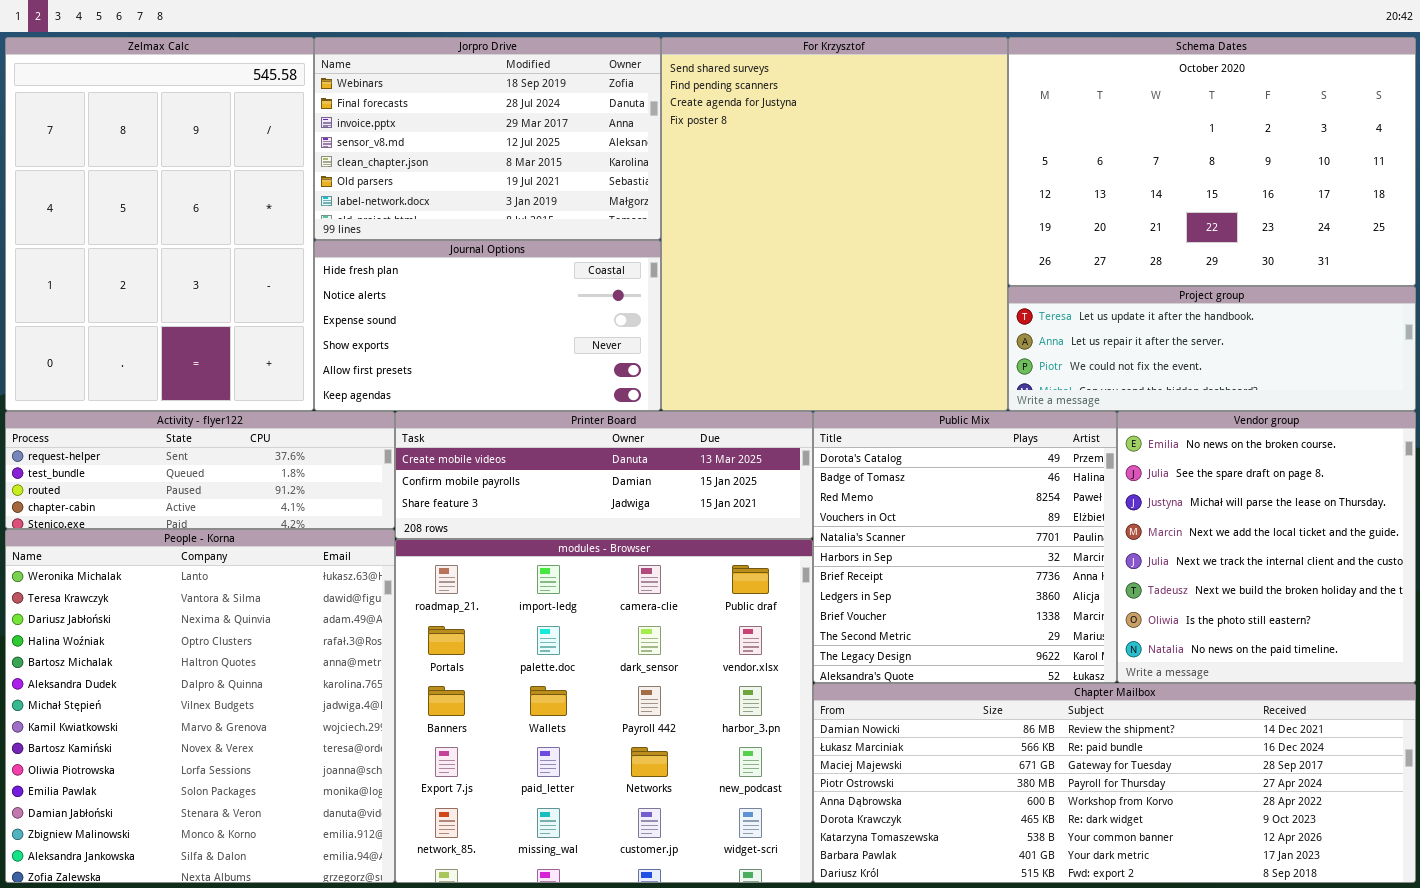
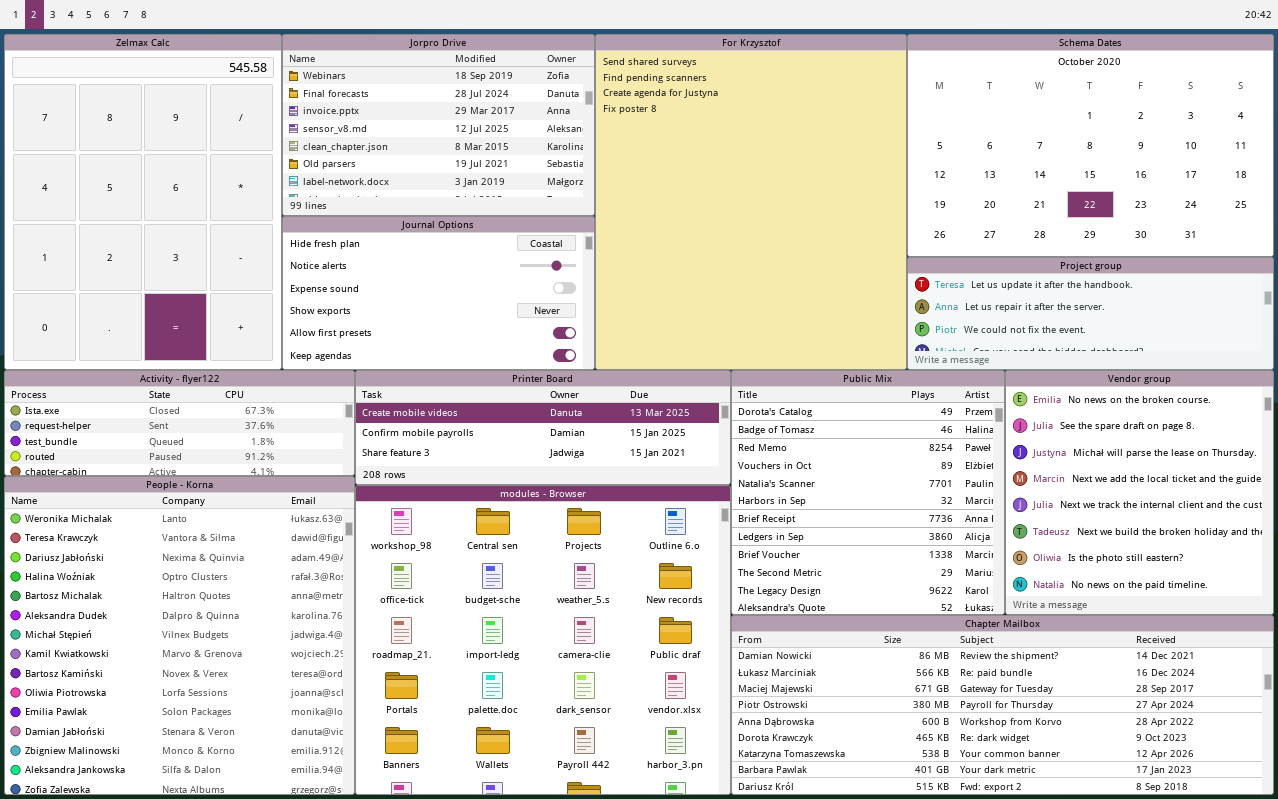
Activity - flyer122: [5,411,395,529] -> [4,370,355,476], scrolled up 1 row
modules - Browser: [395,539,813,883] -> [355,485,731,795], scrolled up 2 rows

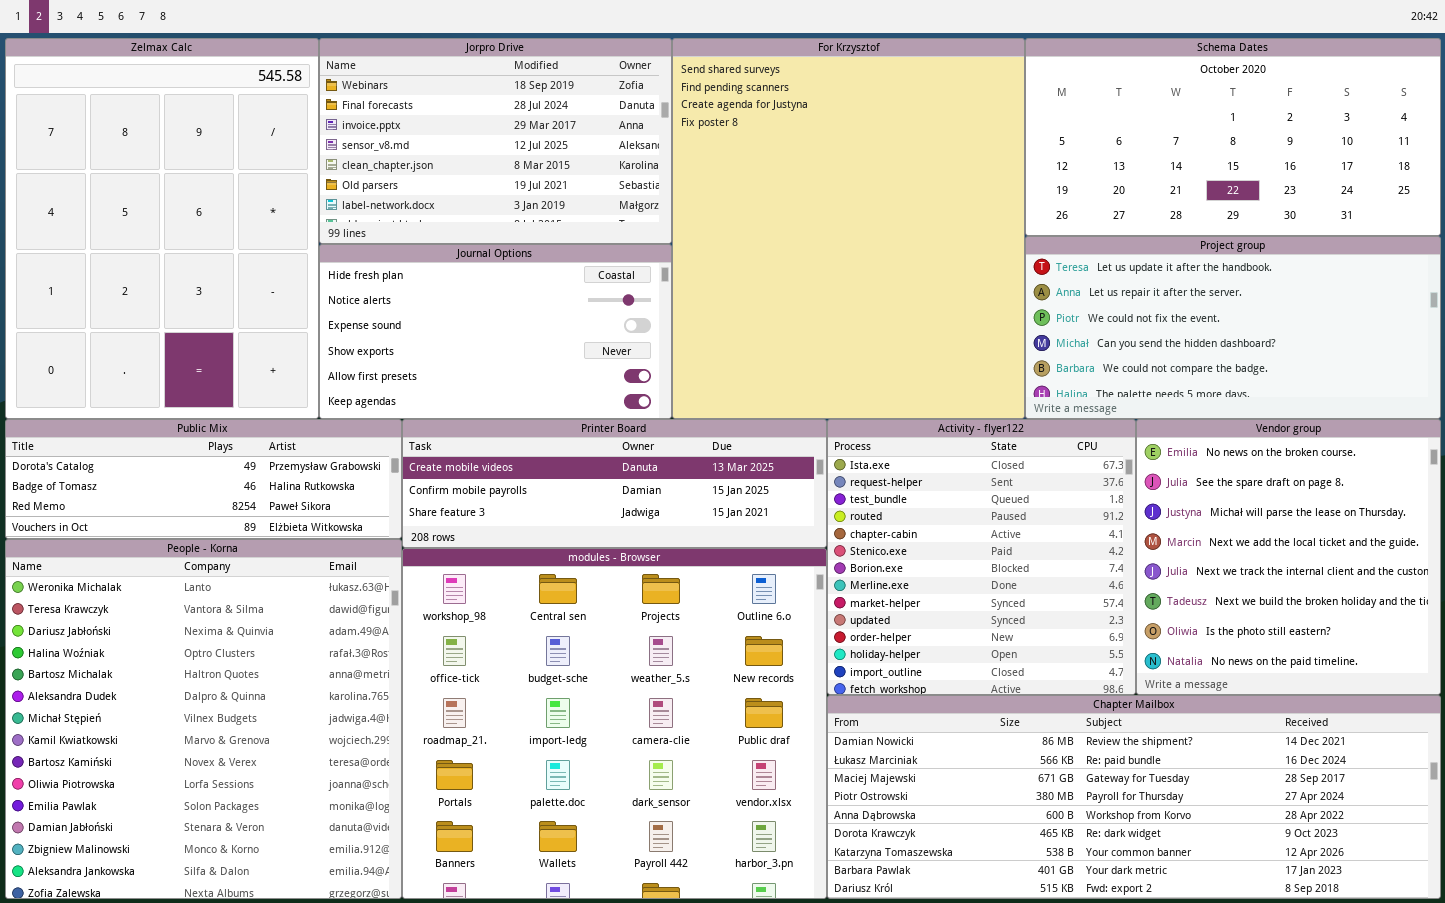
Schema Dates: [907,34,1274,257] -> [1025,38,1441,236], resized
Project group: [907,257,1274,370] -> [1025,236,1441,419], resized
Activity - flyer122: [4,370,355,476] -> [827,419,1136,695], moved, resized
Public Mix: [731,370,1005,615] -> [5,419,402,539], moved, resized

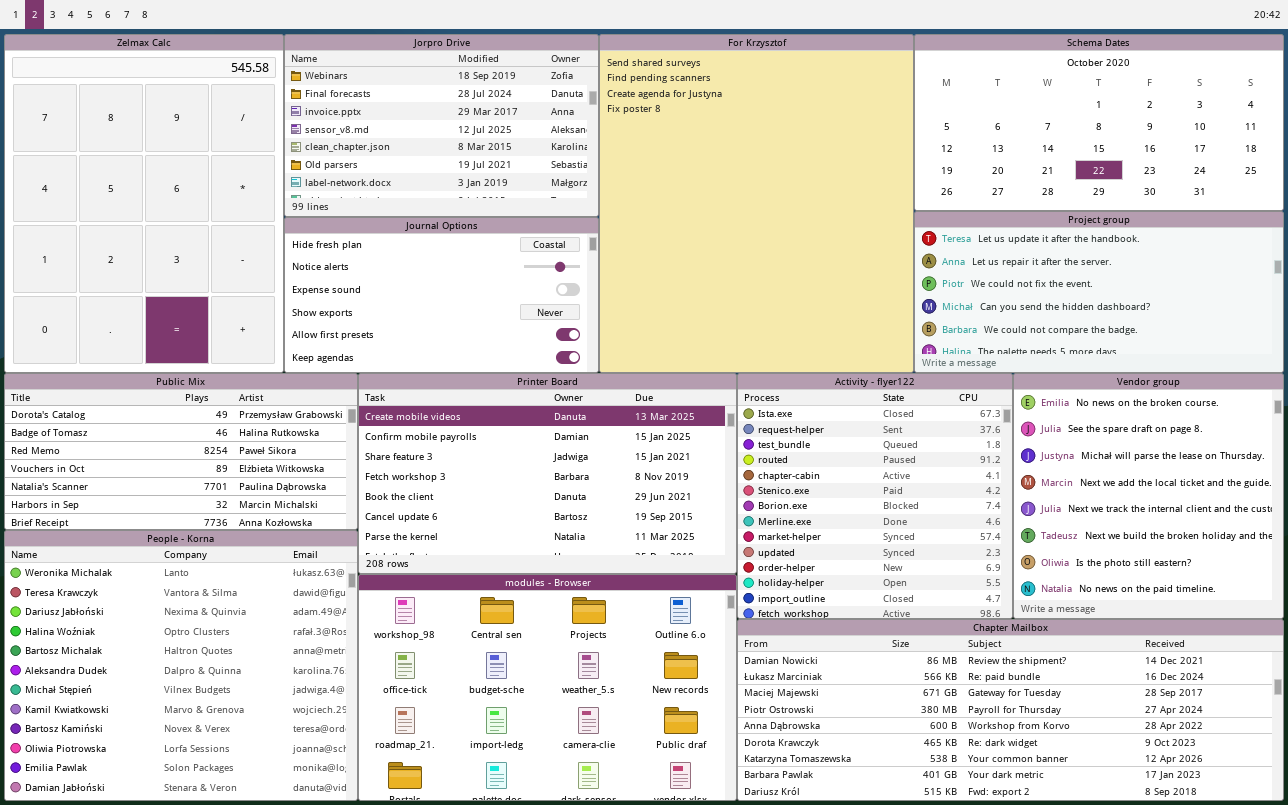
Public Mix: [5,419,402,539] -> [4,373,358,530], resized
Printer Board: [402,419,827,548] -> [358,373,737,574], resized
People - Korna: [5,539,402,899] -> [4,530,358,801], resized
modules - Browser: [402,548,827,899] -> [358,574,737,801], resized

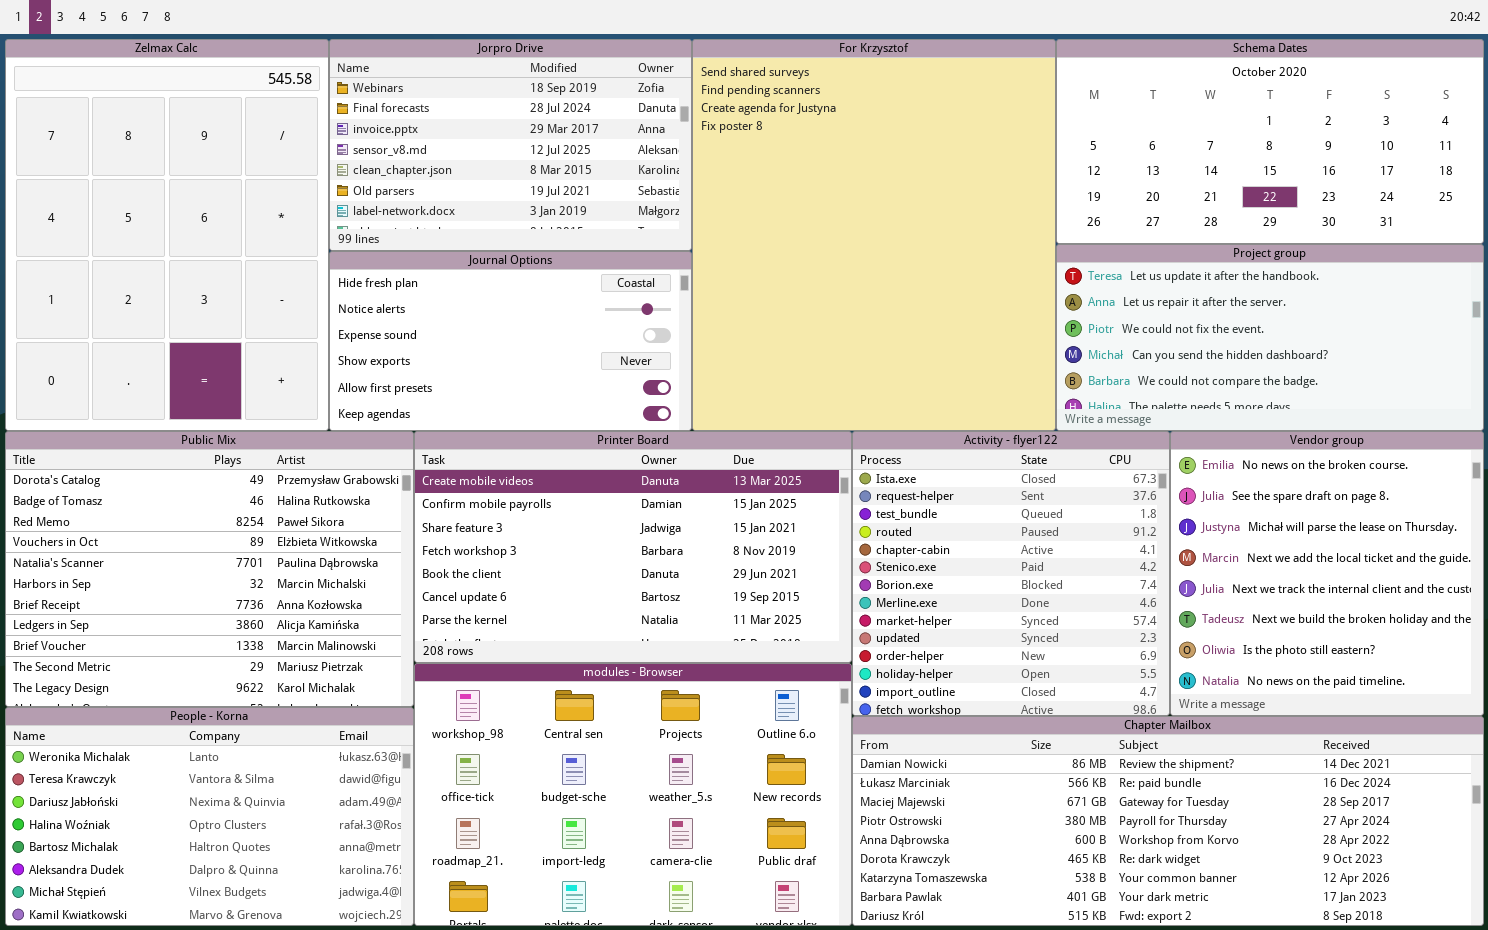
Public Mix: [4,373,358,530] -> [5,431,414,707], resized
People - Korna: [4,530,358,801] -> [5,707,414,926], resized

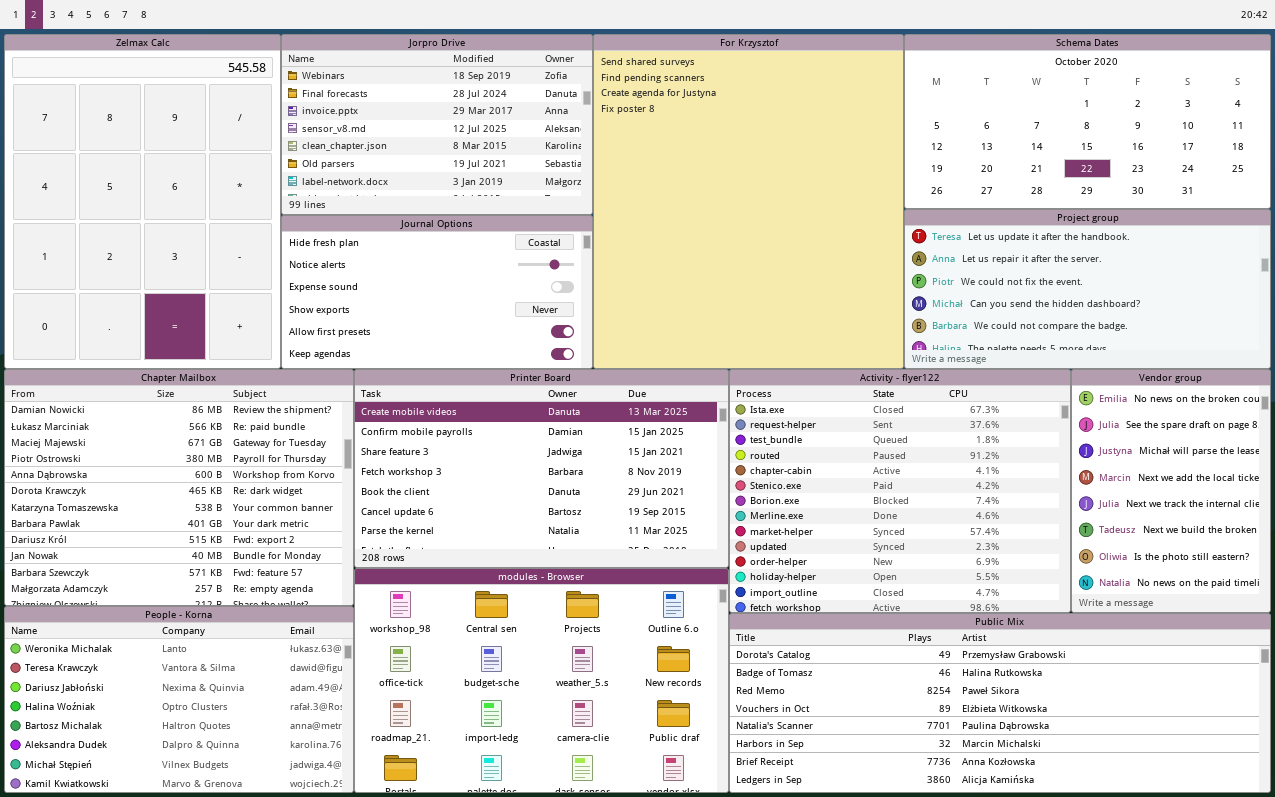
Public Mix: [5,431,414,707] -> [729,613,1271,793], moved, resized
Activity - flyer122: [852,431,1170,716] -> [729,369,1071,613], resized
Vendor group: [1170,431,1484,716] -> [1071,369,1271,613], resized
Chapter Mailbox: [852,716,1484,926] -> [4,369,354,606], moved, resized

